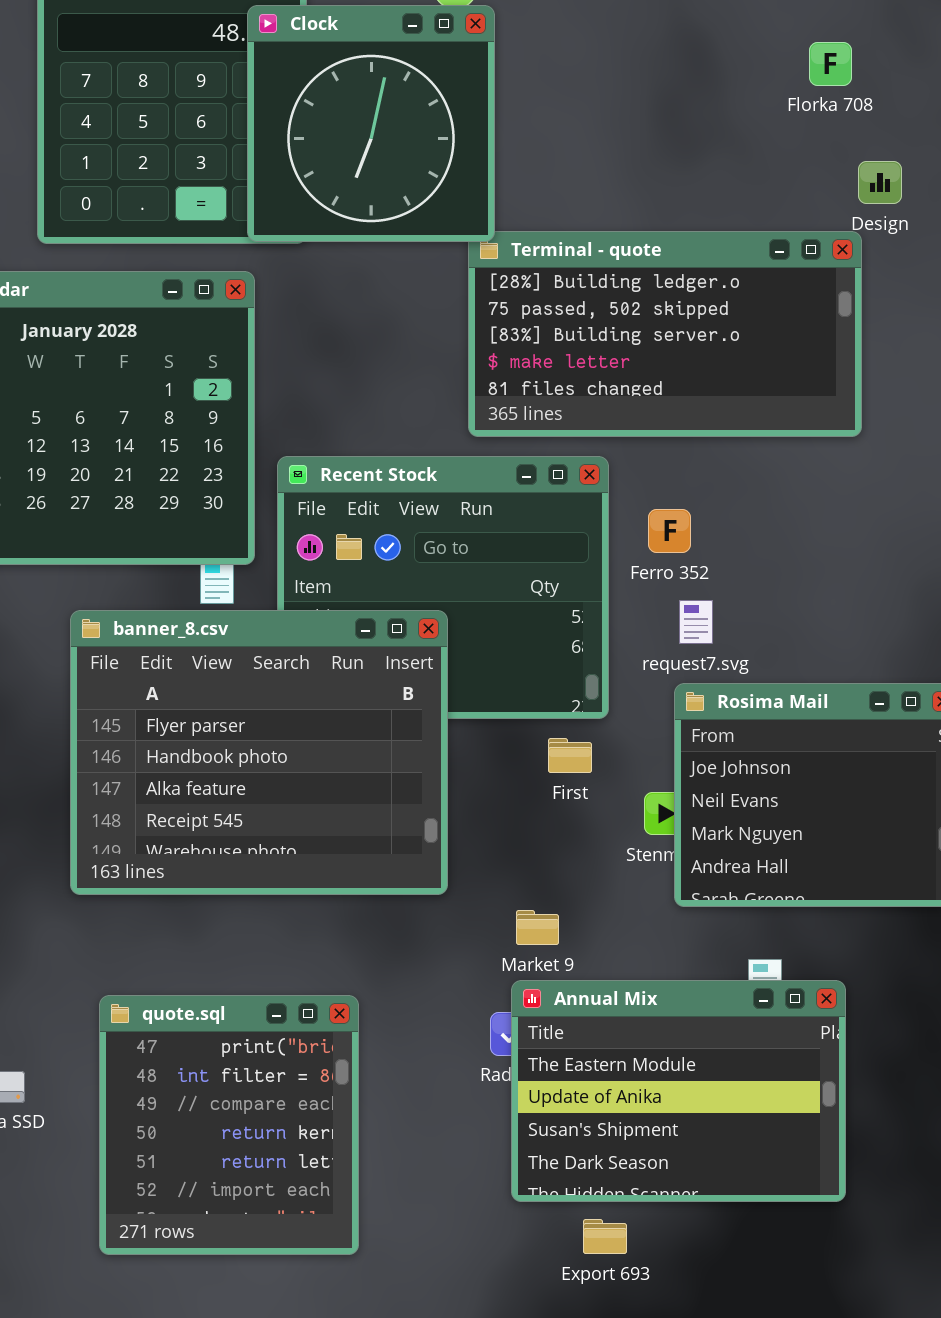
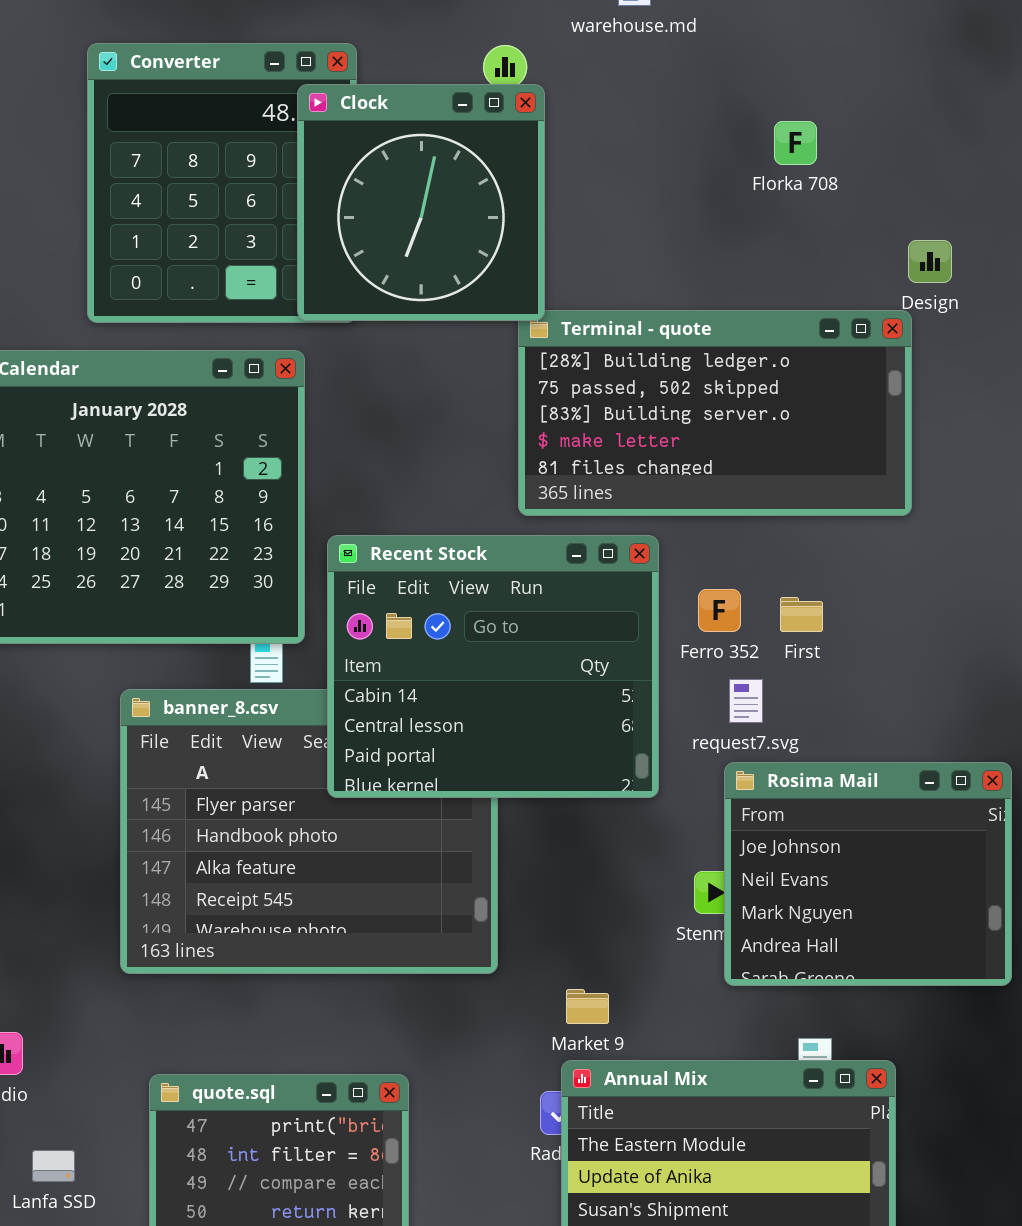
Florka 708: [809,42,852,86] -> [774,121,817,165], moved
Recent Stock: [277,456,609,719] -> [327,535,659,798], raised
First: [548,738,592,773] -> [780,597,823,632], moved

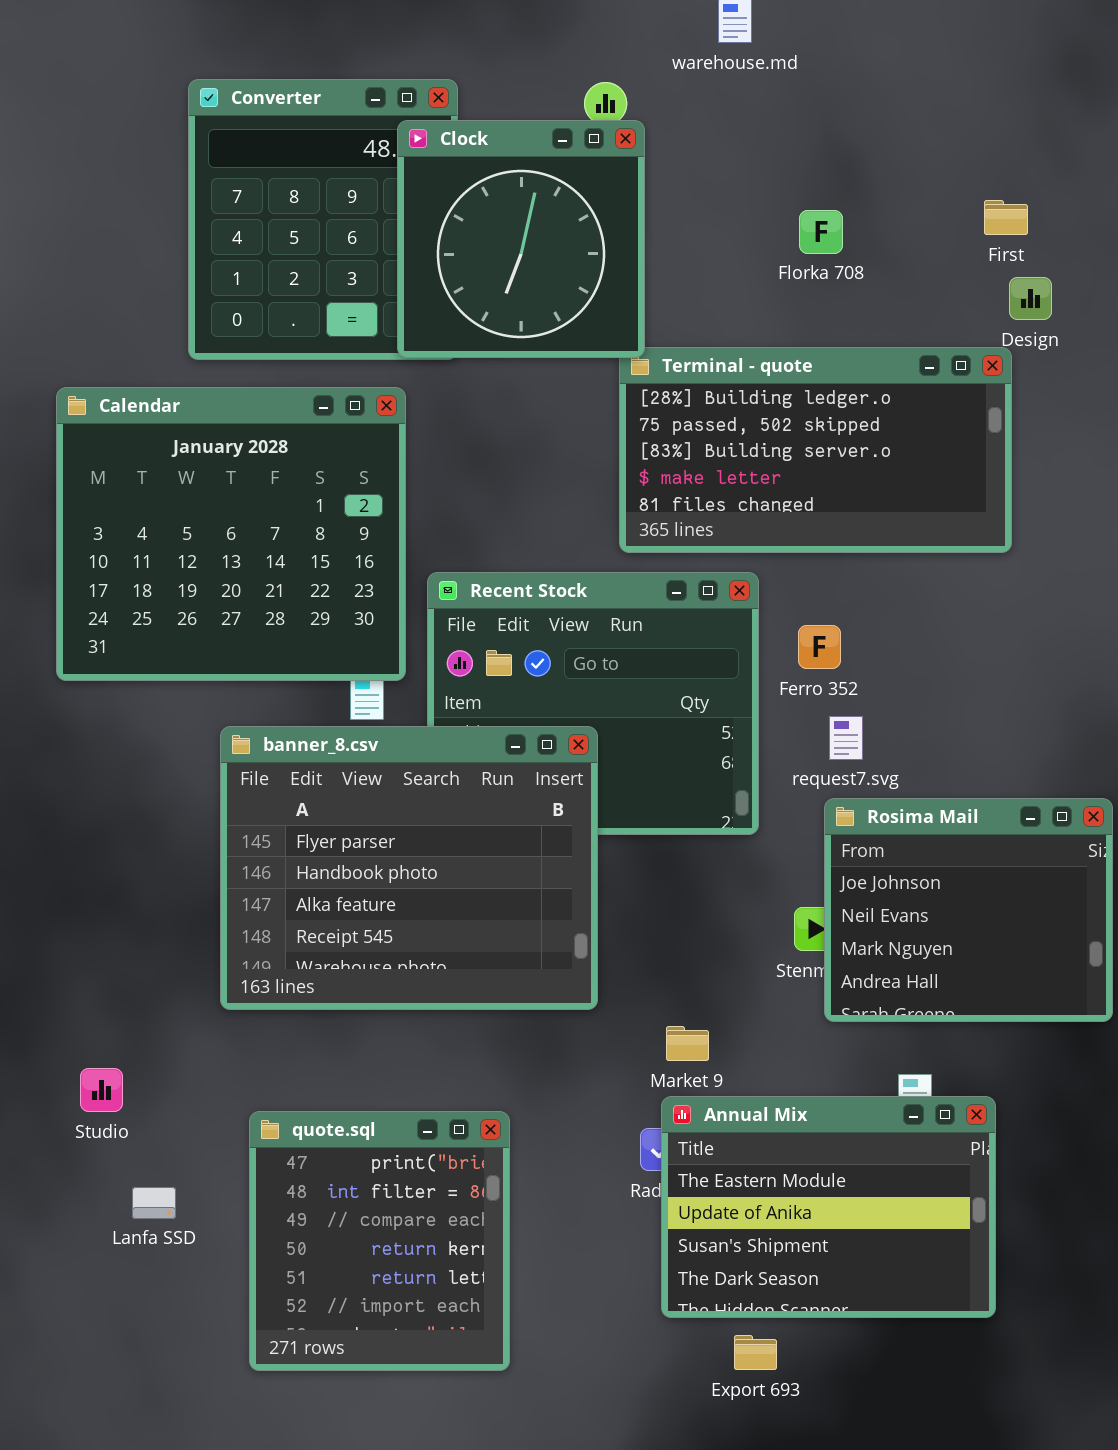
Florka 708: [774,121,817,165] -> [799,210,843,254], moved
First: [780,597,823,632] -> [984,200,1028,235], moved
banner_8.csv: [120,689,498,974] -> [220,726,598,1010], raised

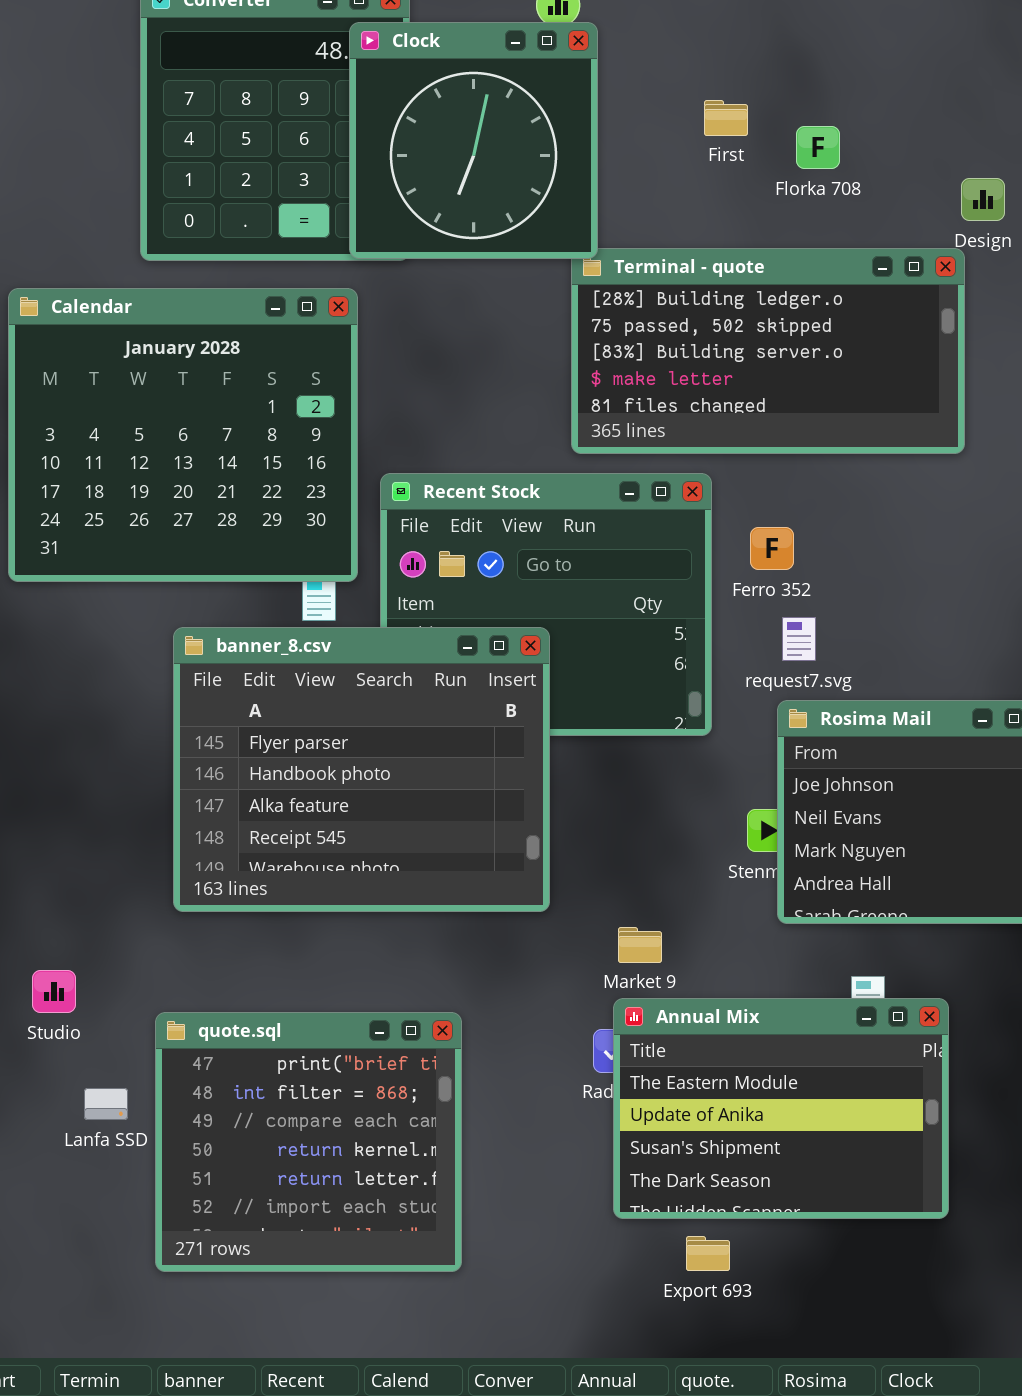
First: [984,200,1028,235] -> [704,100,748,136], moved
Florka 708: [799,210,843,254] -> [796,126,840,169], moved
quote.sql: [249,1111,510,1371] -> [155,1012,462,1272], resized

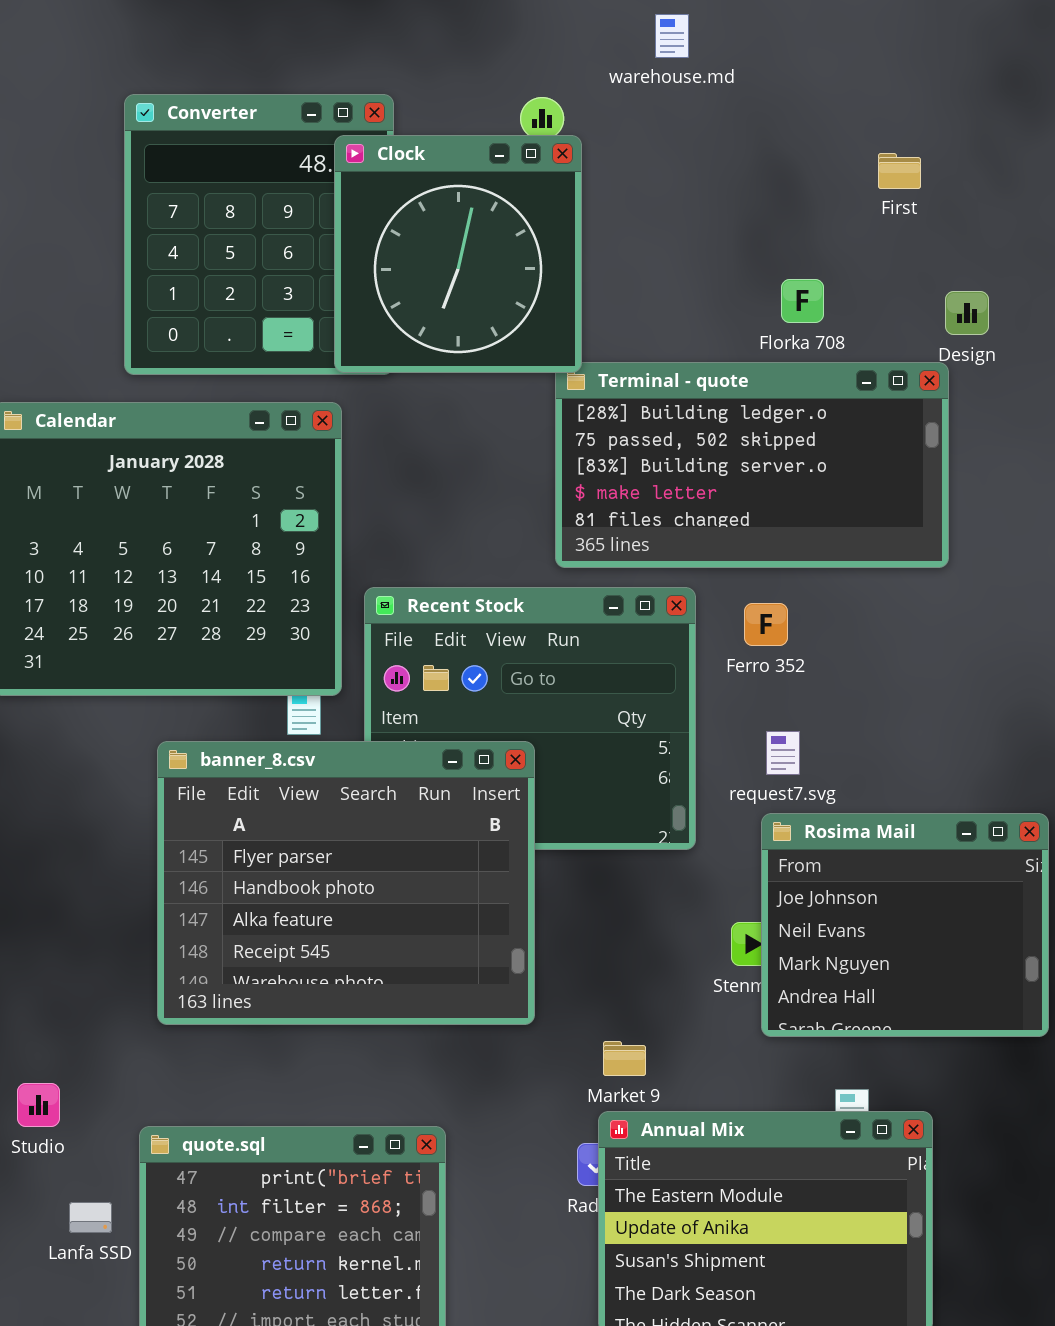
First: [704,100,748,136] -> [878,153,921,189], moved
Florka 708: [796,126,840,169] -> [781,279,824,323], moved
Ferro 352: [750,527,794,570] -> [744,603,788,646], moved

